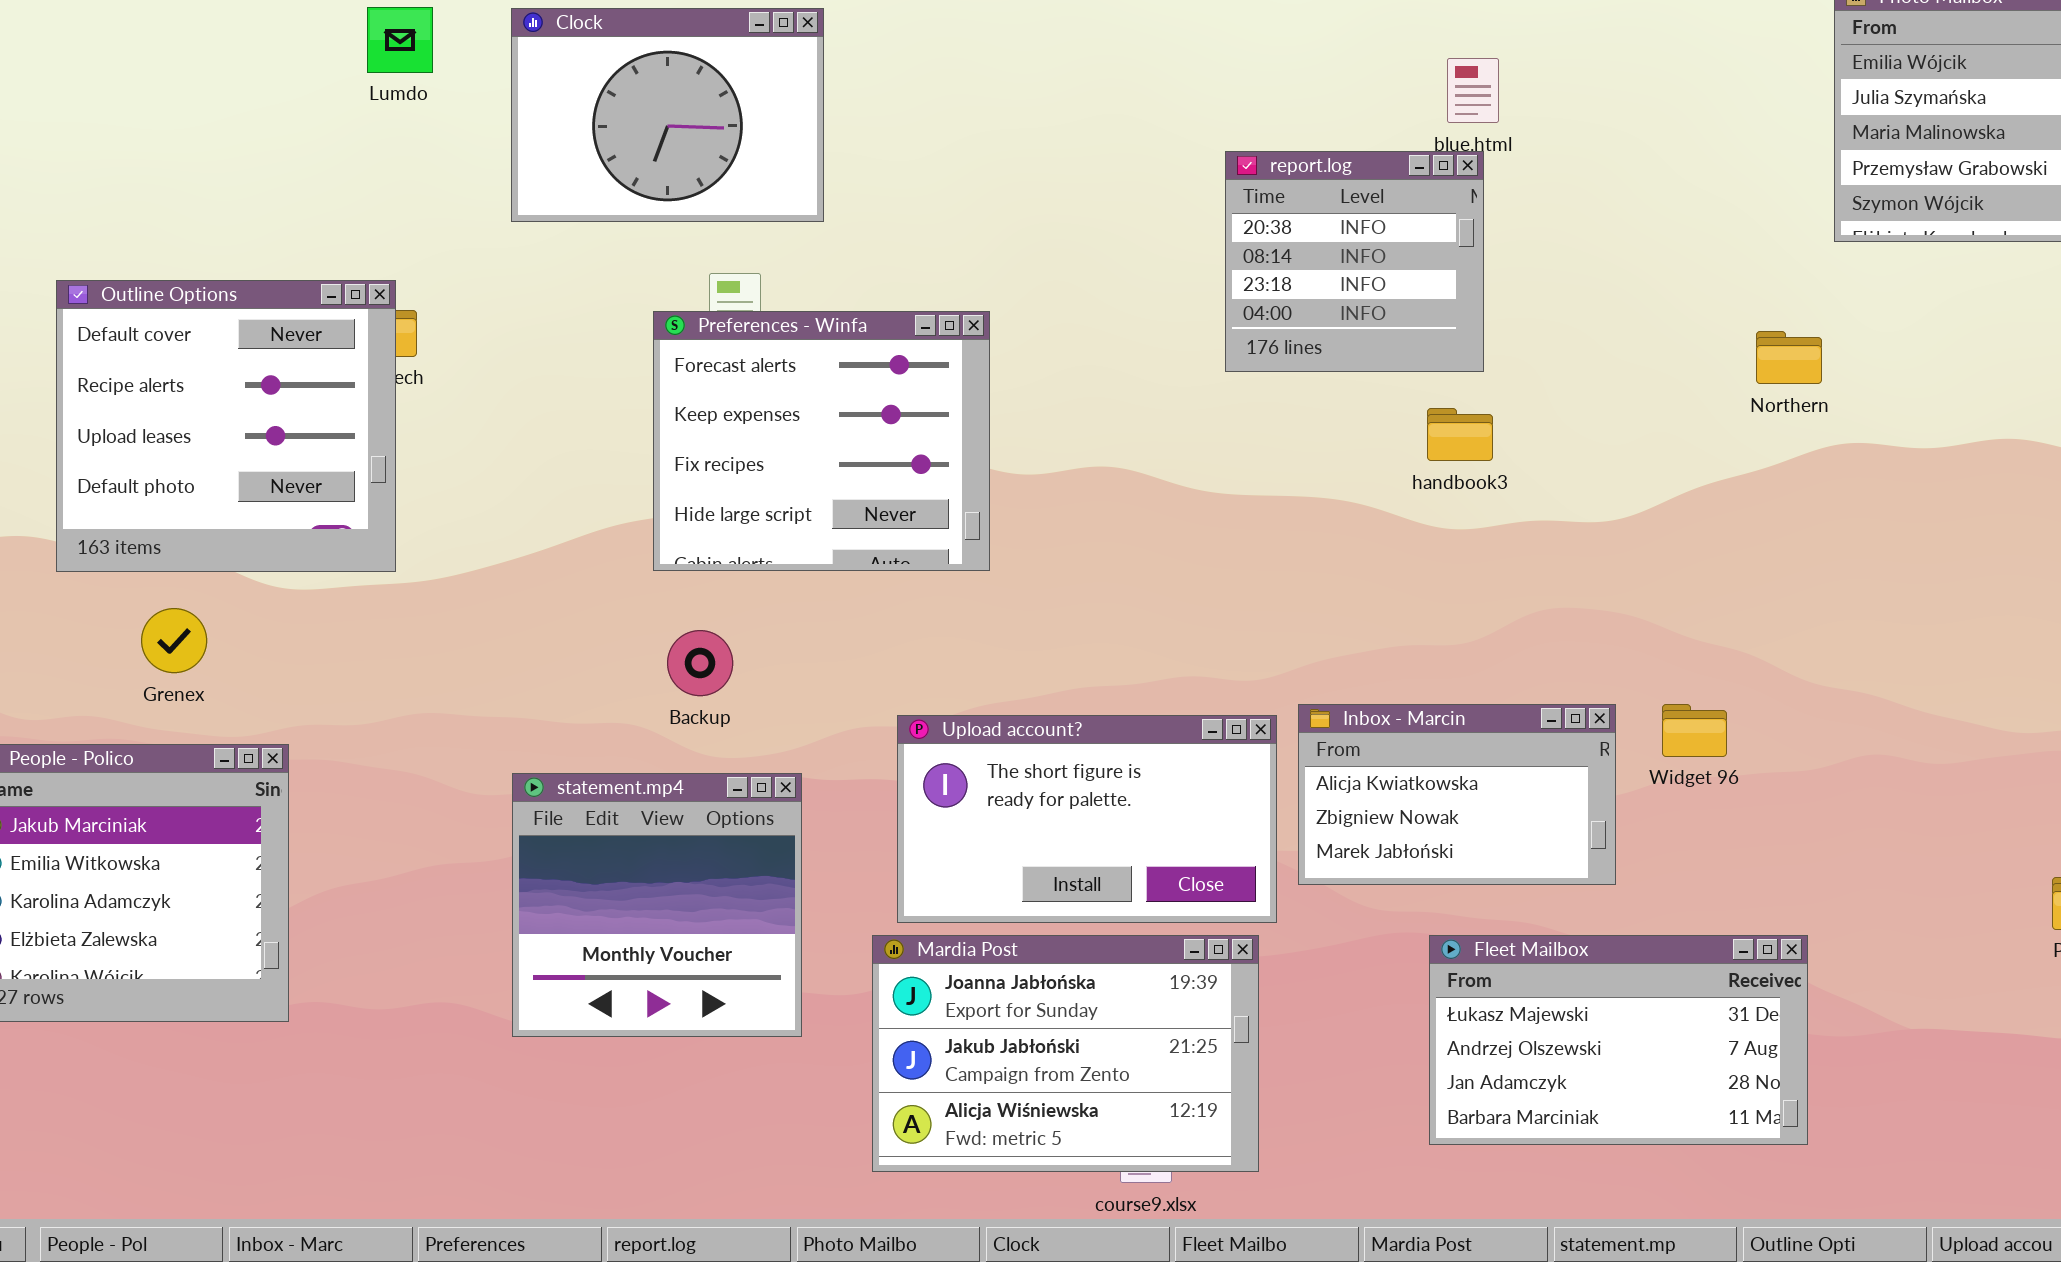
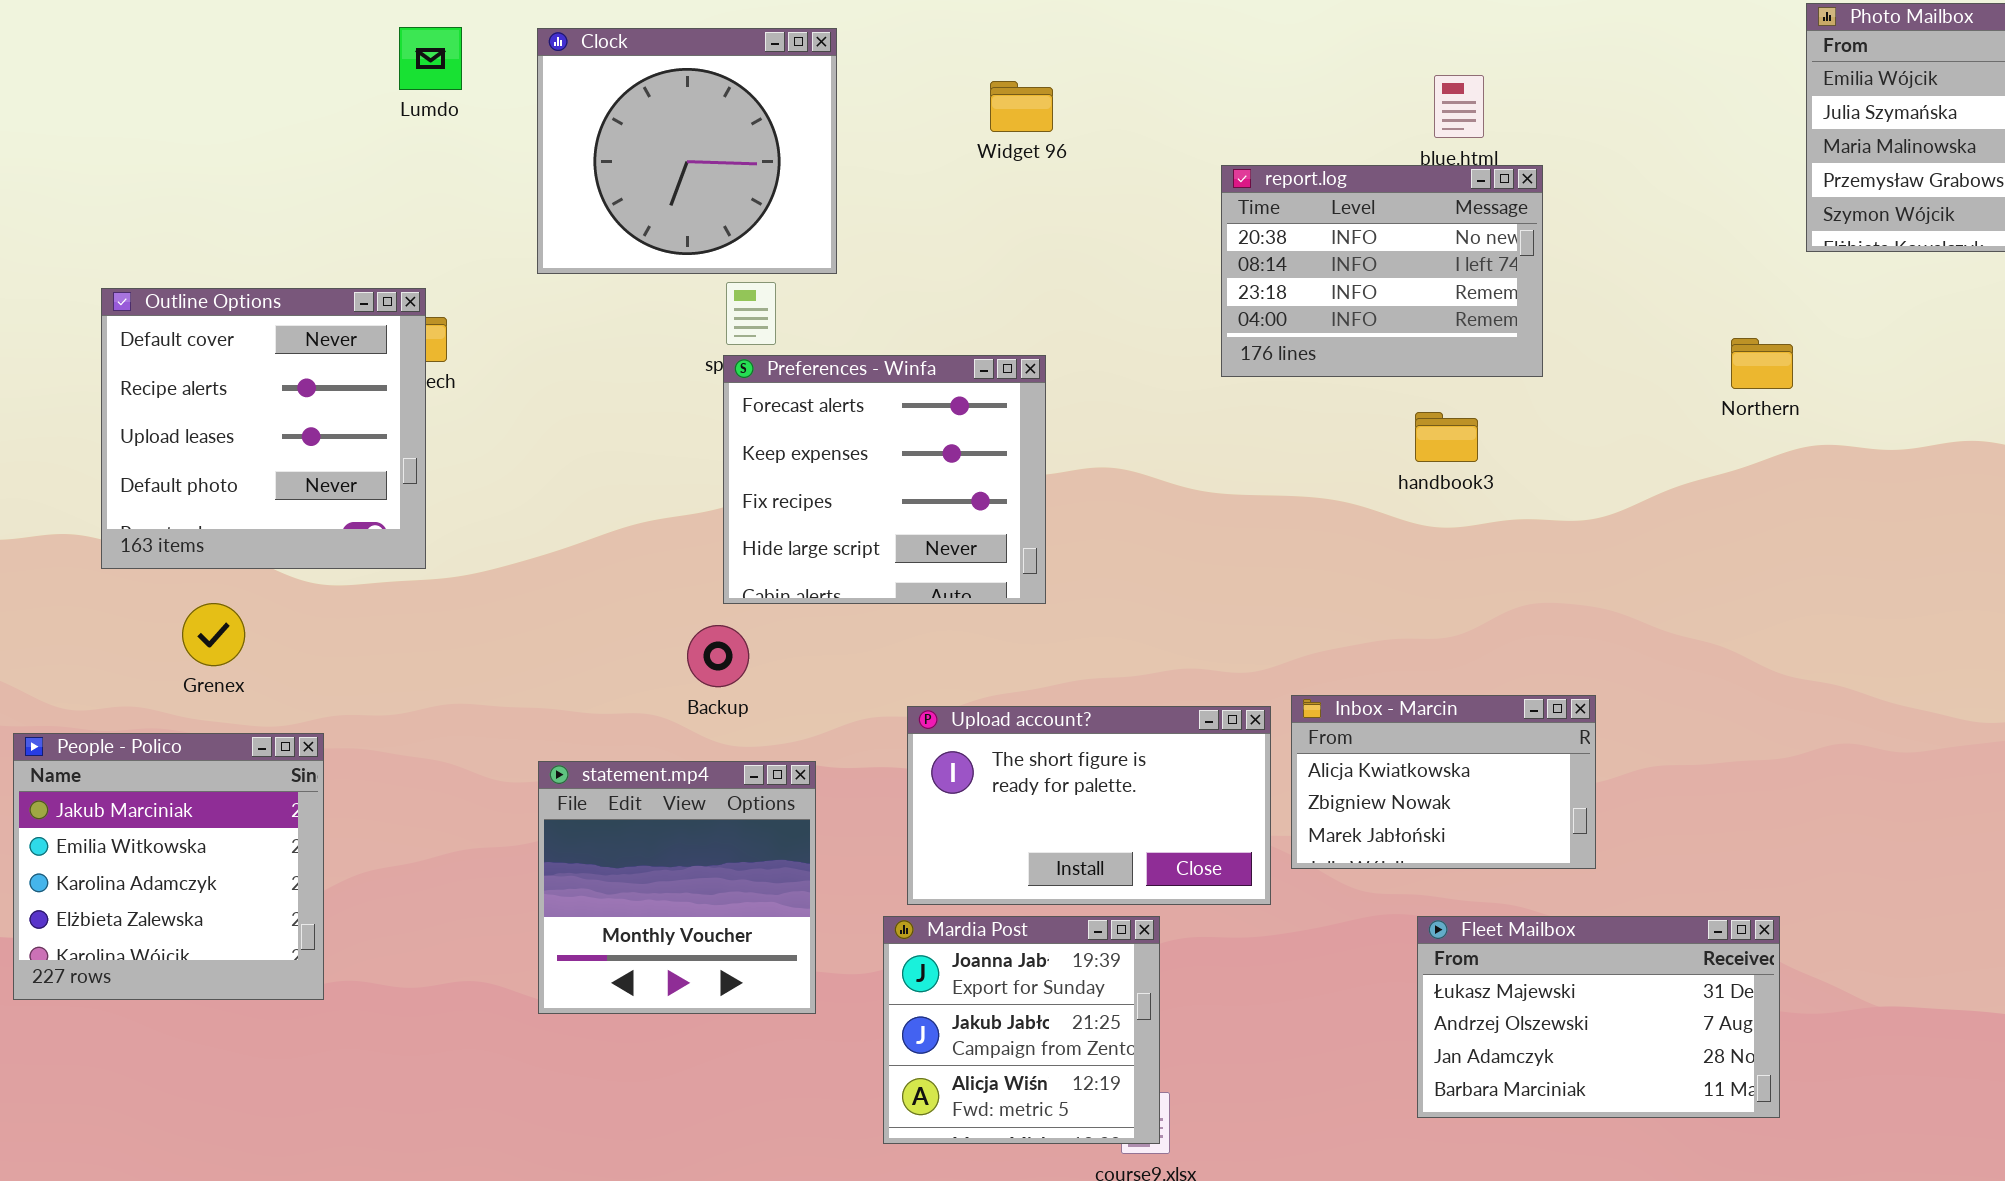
Clock: [511,8,824,222] -> [537,28,837,274], resized
report.log: [1225,151,1484,372] -> [1221,165,1543,377], resized
Preferences - Winfa: [653,311,990,571] -> [723,355,1046,604], moved
Widget 96: [1662,704,1727,757] -> [990,81,1053,132], moved
Mardia Post: [872,935,1259,1172] -> [883,916,1160,1144], resized

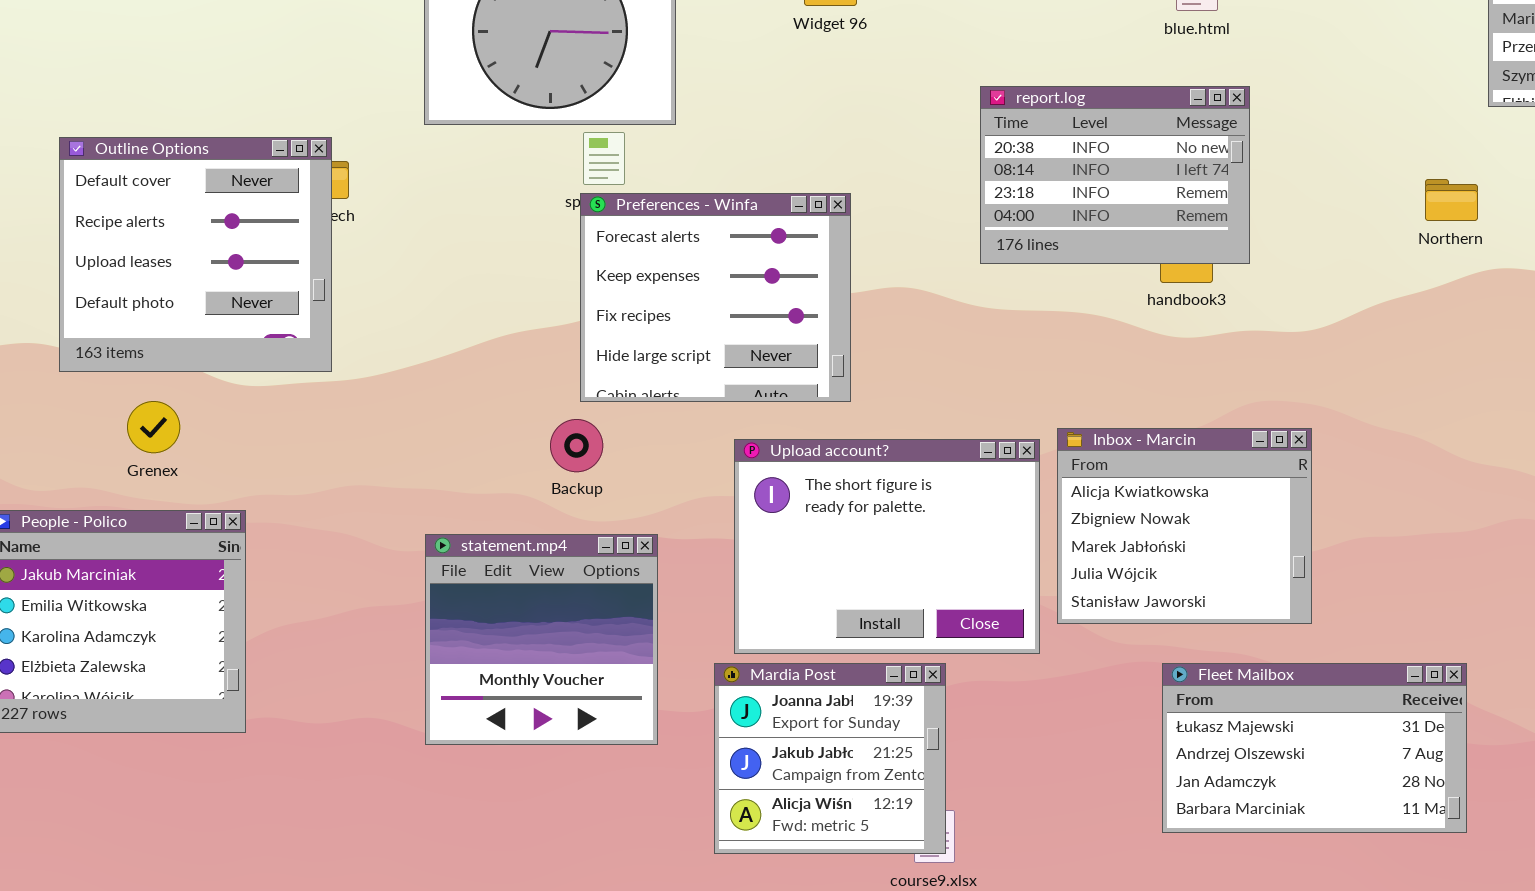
report.log: [1221,165,1543,377] -> [980,86,1250,264], moved
Inbox - Marcin: [1291,695,1596,869] -> [1057,428,1312,624], resized
Upload account?: [907,706,1271,905] -> [734,439,1040,654], resized

